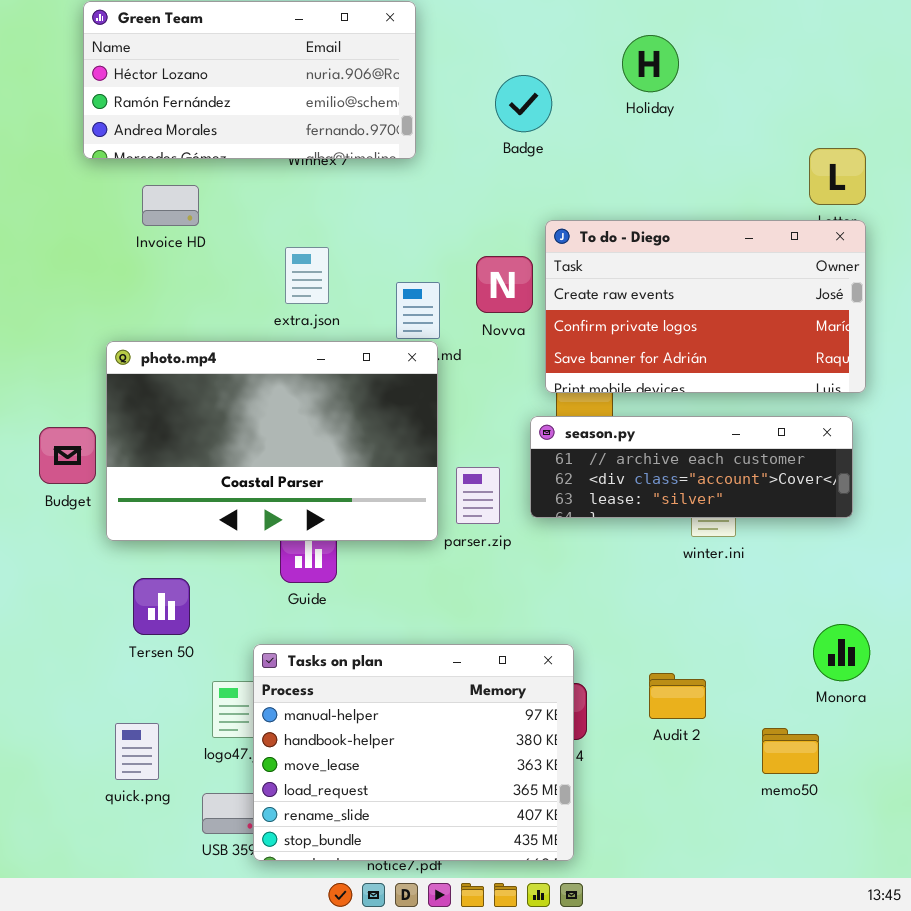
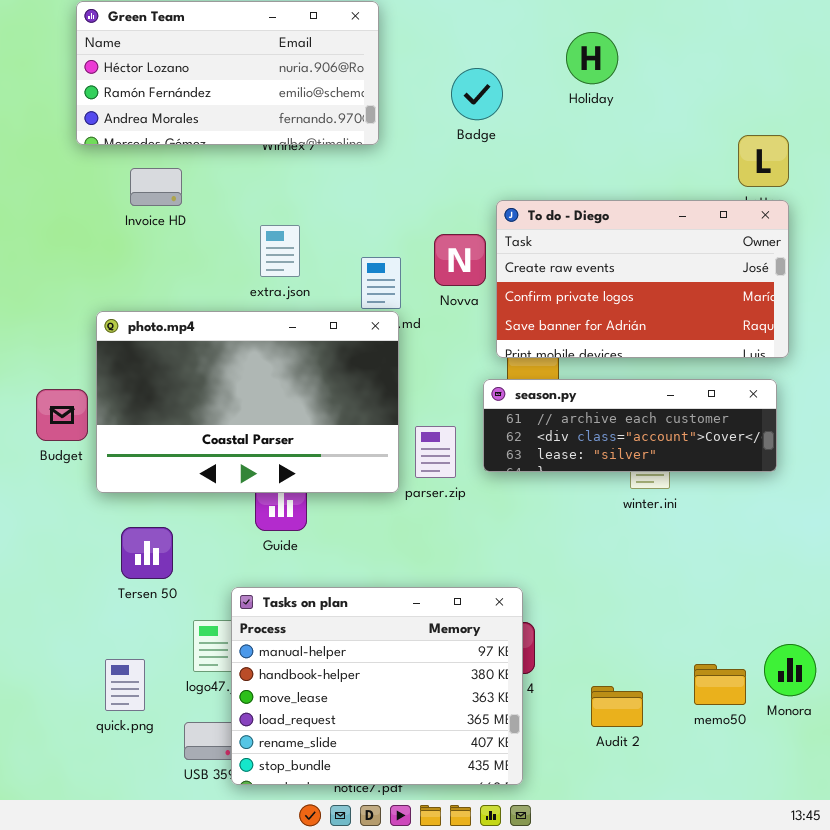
Monora: [813,624,870,681] -> [764,644,816,696], moved
Audit 2: [649,673,706,719] -> [591,686,643,727], moved

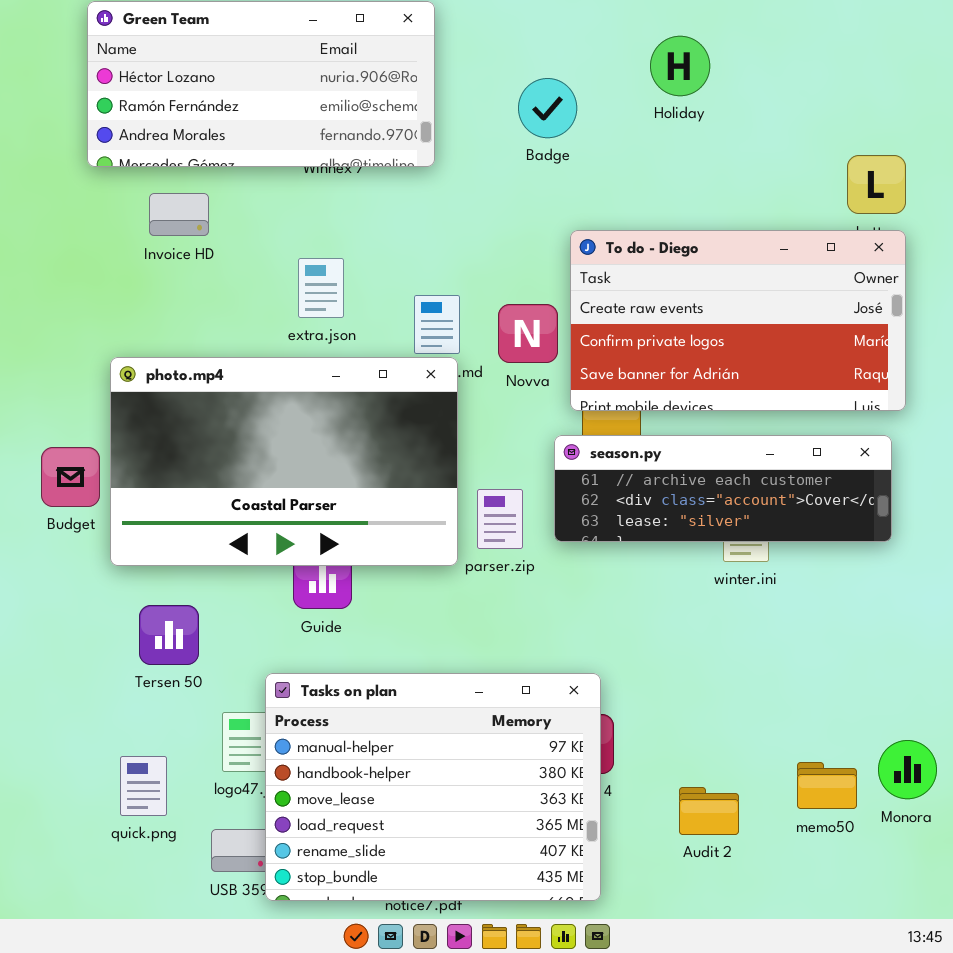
Novva: [434,234,486,286] -> [498,304,558,363], moved

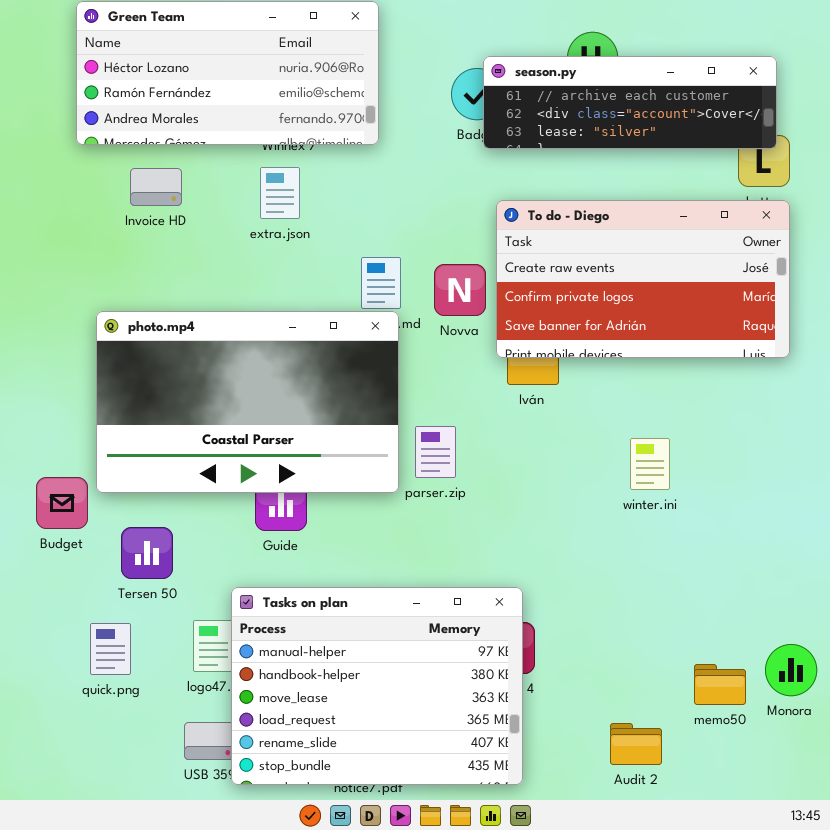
extra.json: [298,258,344,318] -> [260,167,300,219], moved
season.py: [554,435,892,542] -> [483,56,777,149], moved
Budget: [41,447,100,507] -> [36,477,88,529], moved
quick.png: [120,756,167,816] -> [90,623,131,675], moved
Audit 2: [679,787,739,835] -> [610,723,662,765], moved

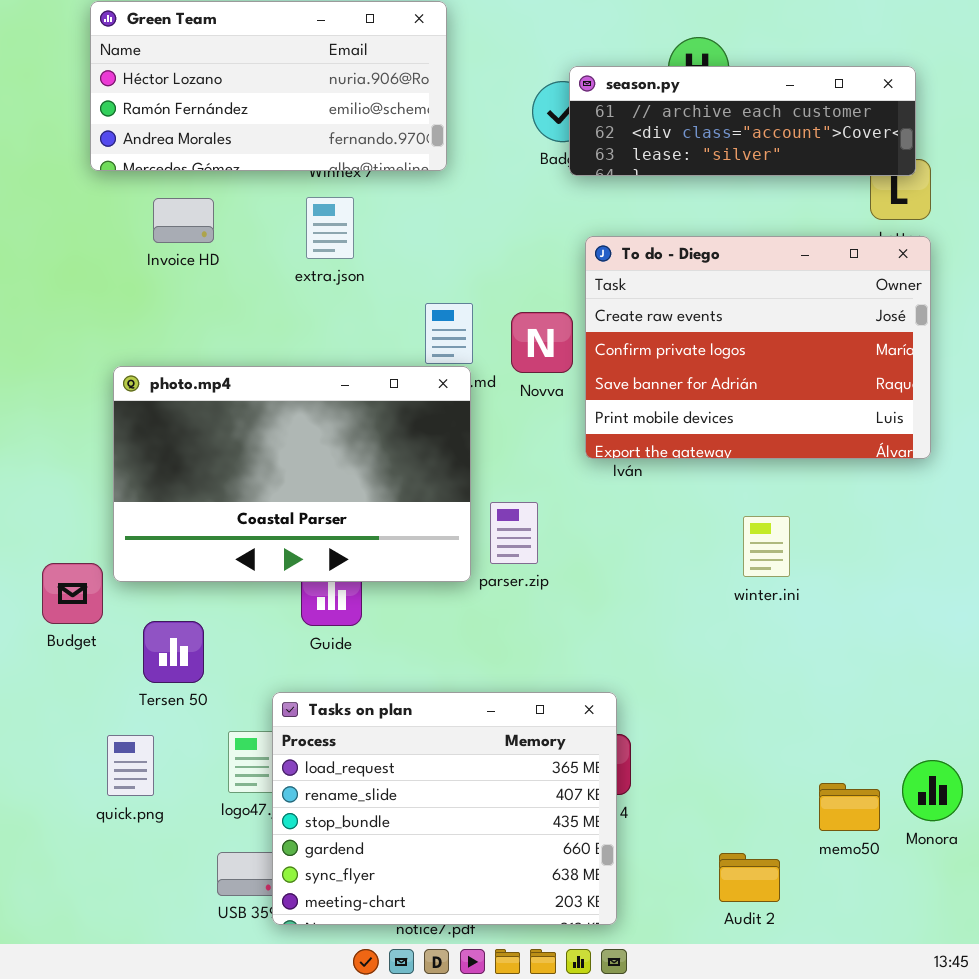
To do - Diego: [496,200,790,358] -> [585,236,931,459], resized
Tasks on plan: [231,587,523,785] -> [272,692,617,925], scrolled down 3 rows

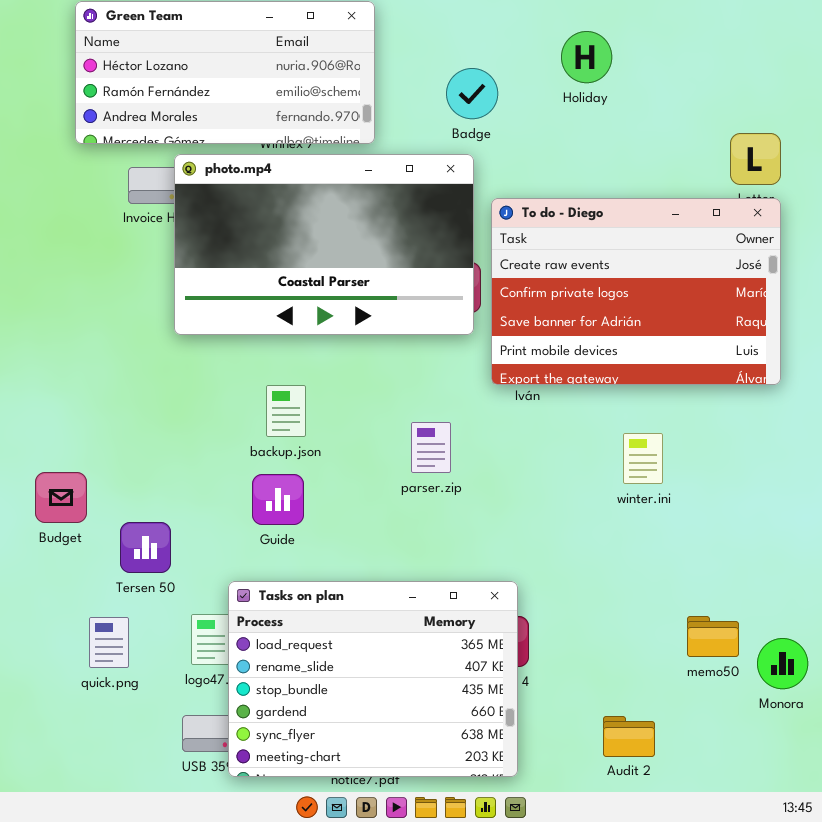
season.py: [569,66,916,176] -> none, closed
photo.mp4: [113,366,471,582] -> [174,154,474,335], moved
memo50: [819,783,880,831] -> [687,616,739,657], moved

